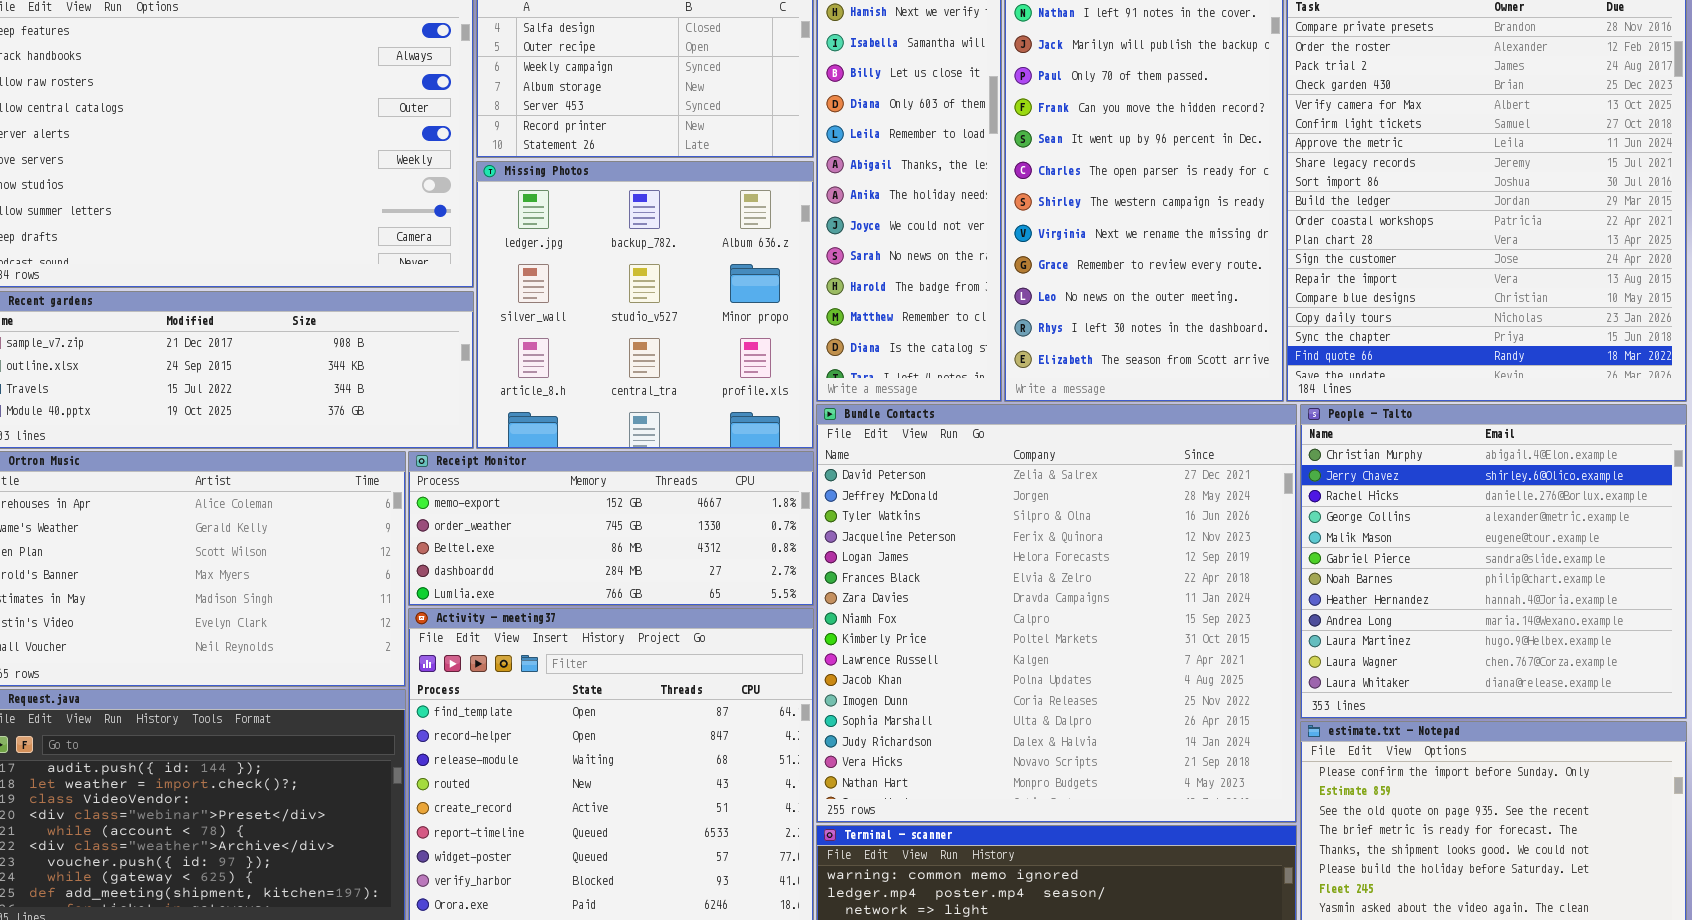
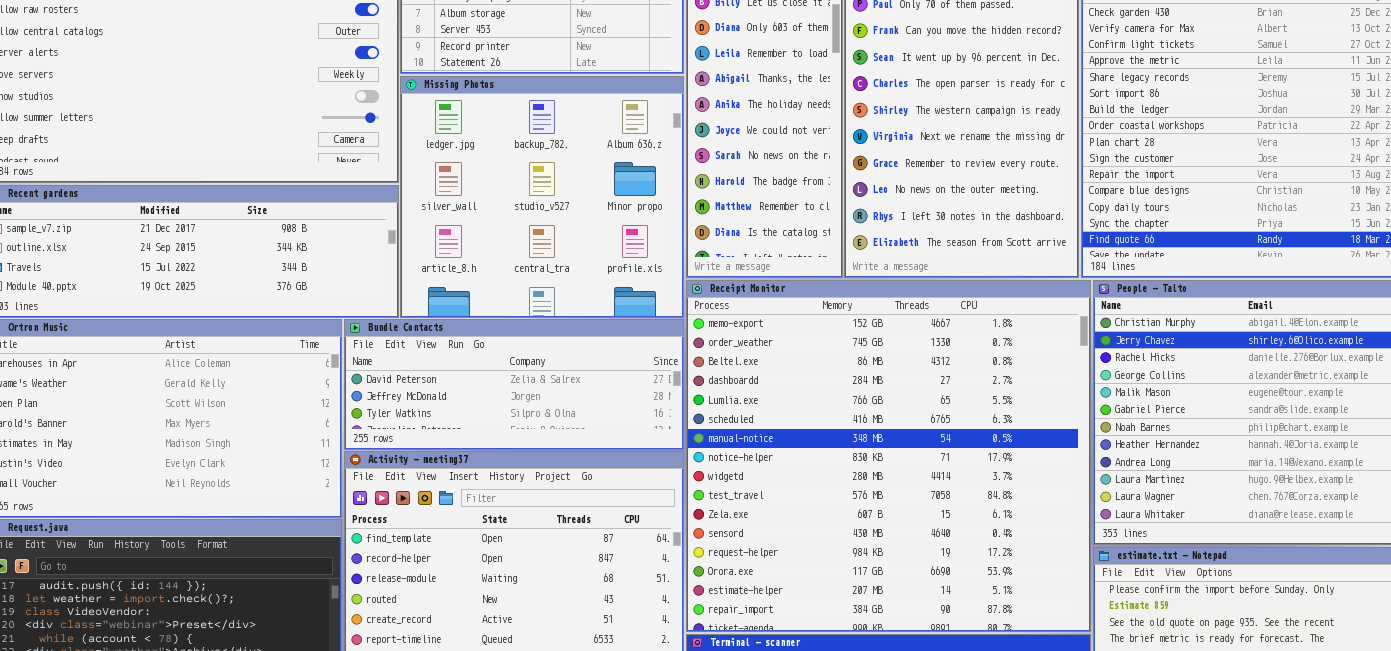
Bundle Contacts: [816,404,1297,823] -> [344,319,684,450], moved, resized
Receipt Monitor: [408,451,814,606] -> [686,280,1091,632], moved, resized

